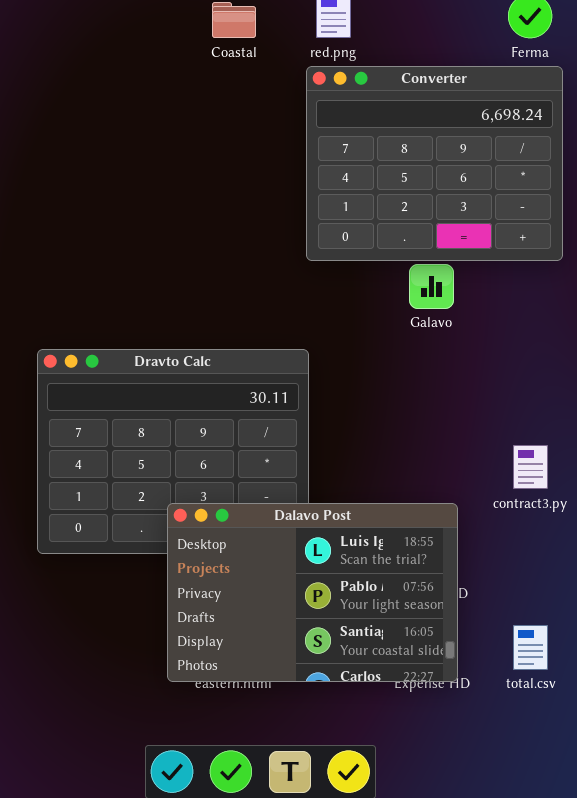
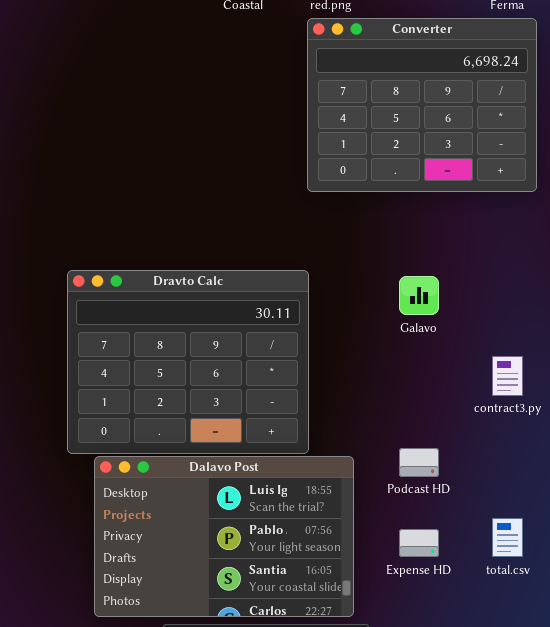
Galavo: [409,264,454,309] -> [399,276,439,315], moved
Dalavo Post: [167,503,458,682] -> [94,456,354,617], moved

